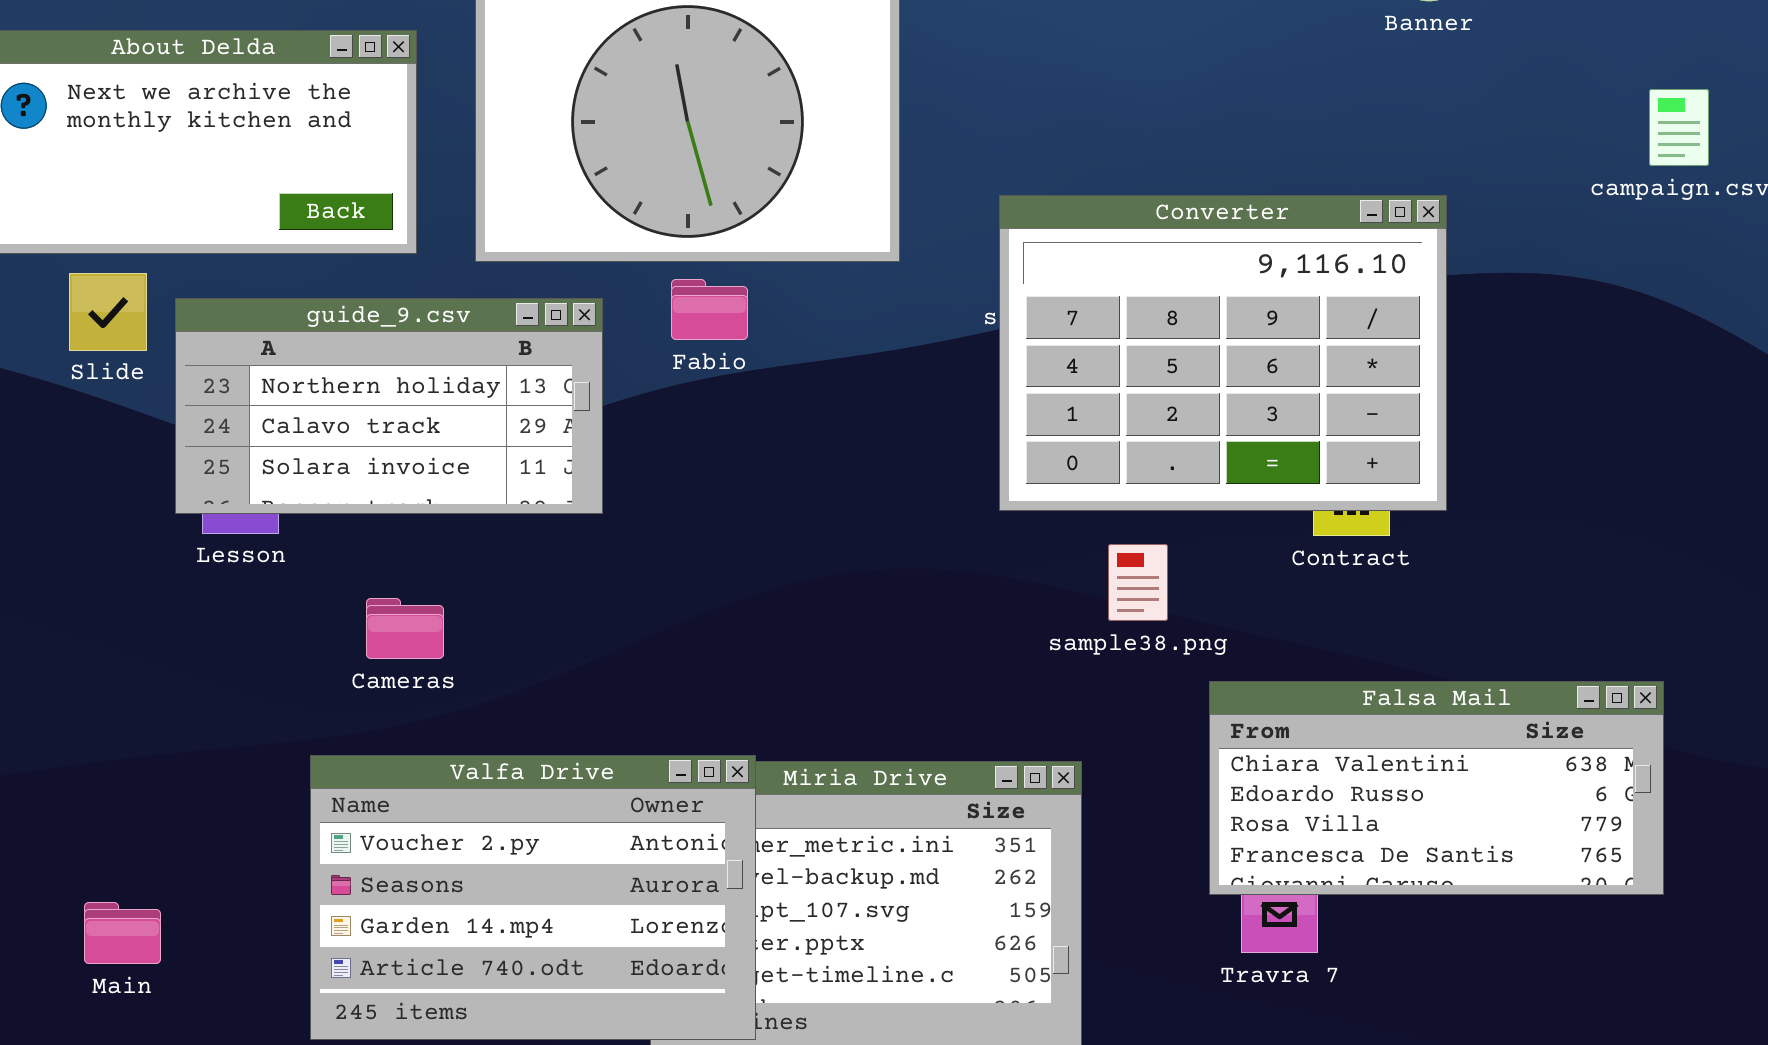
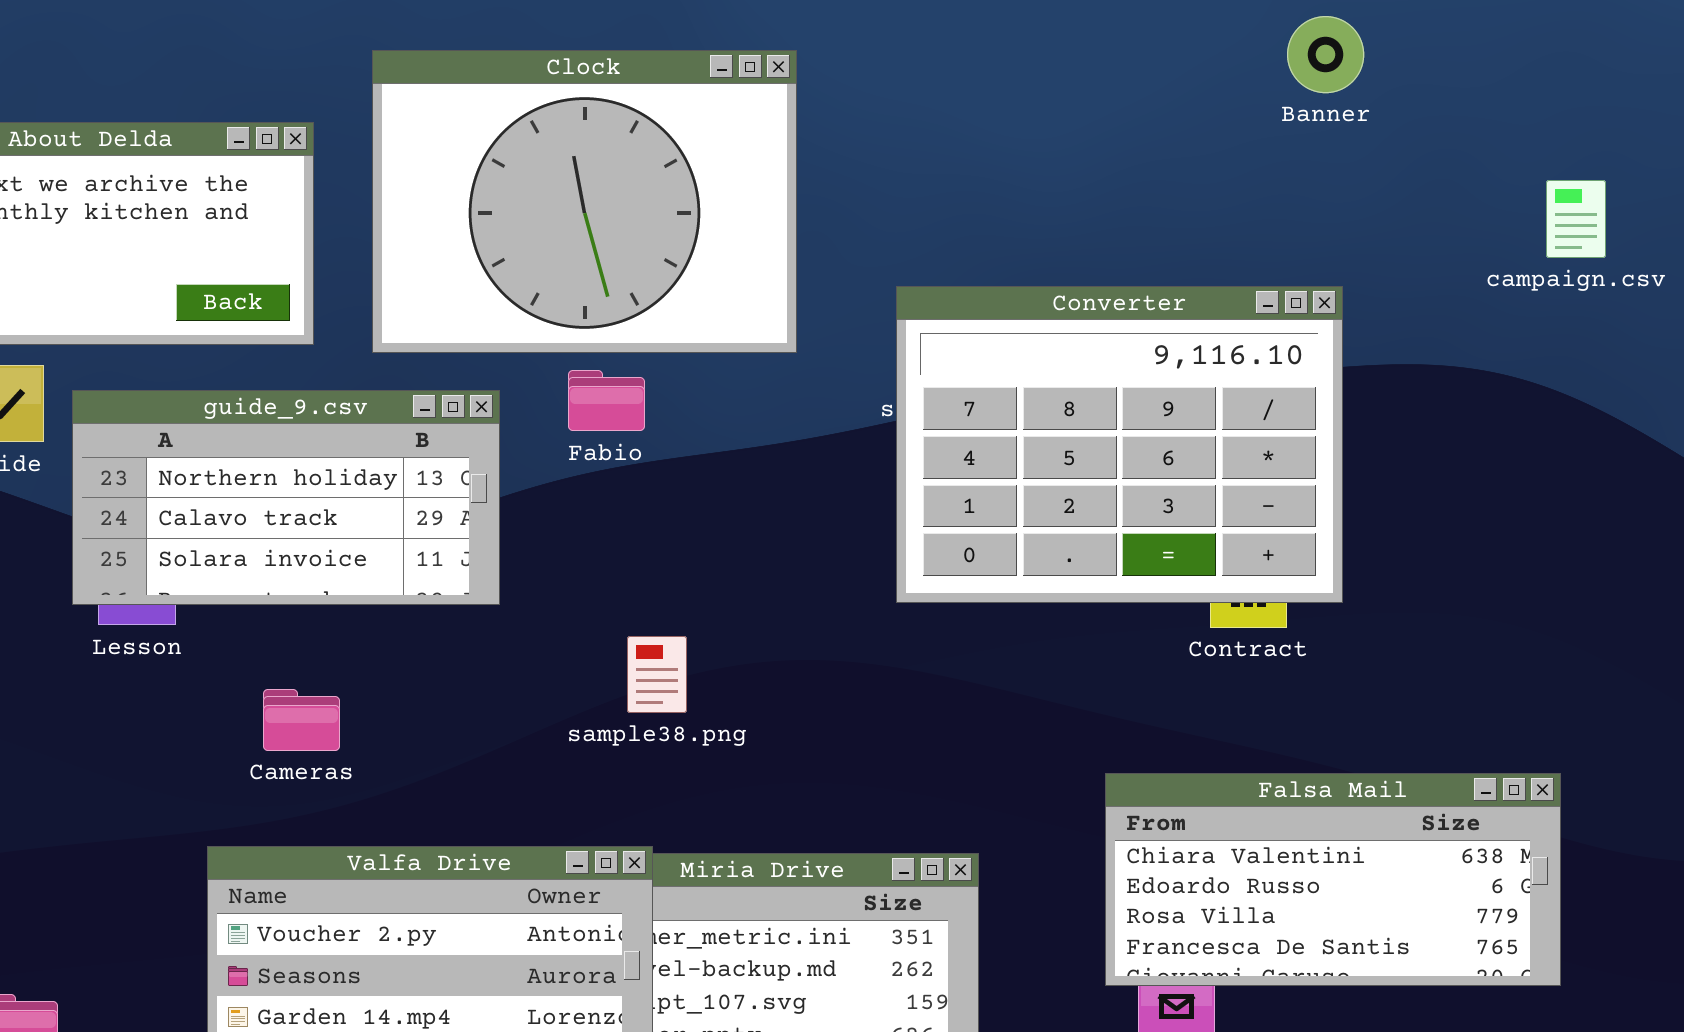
sample38.png: [1108,544,1168,621] -> [627,636,687,713], moved

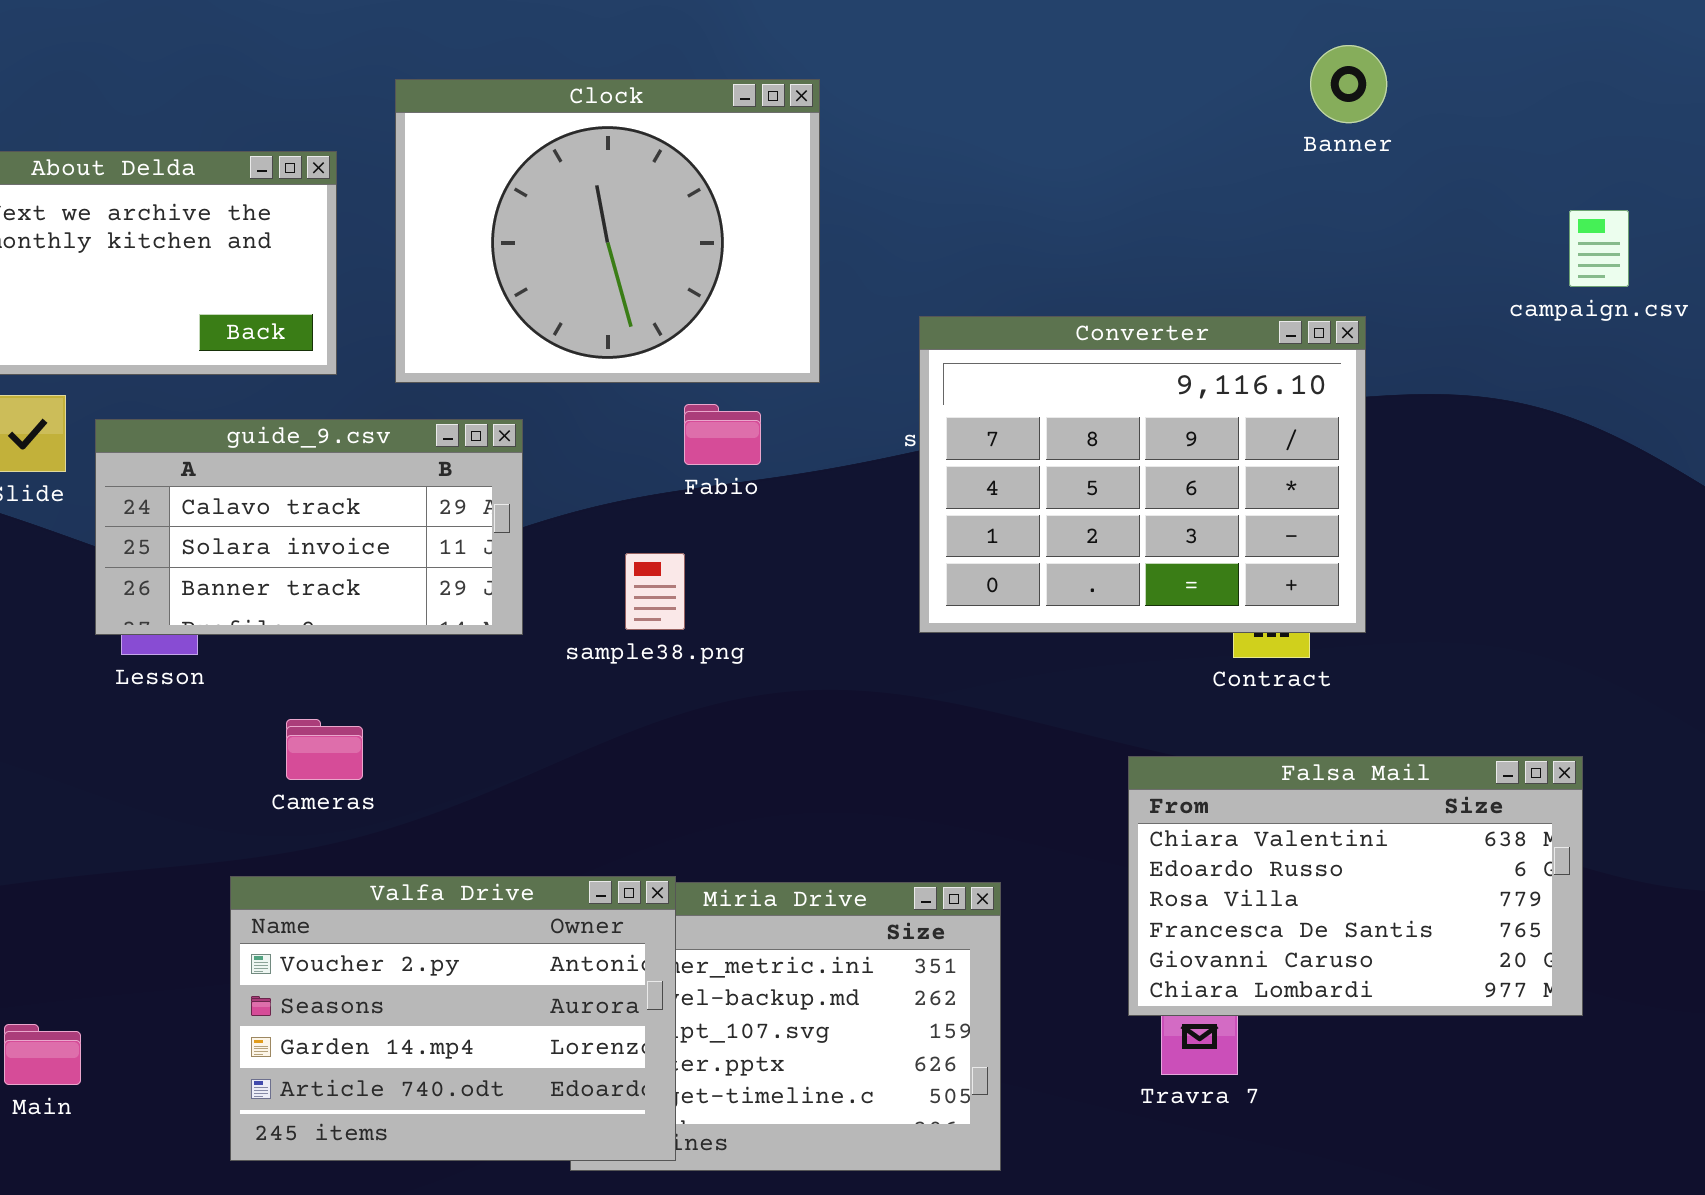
Fabio: [568,370,645,431] -> [684,404,761,465], moved
guide_9.csv: [72,390,500,605] -> [95,419,523,635], scrolled down 1 row
sample38.png: [627,636,687,713] -> [625,553,685,630], moved
Falsa Mail: [1105,773,1561,986] -> [1128,756,1583,1016], resized

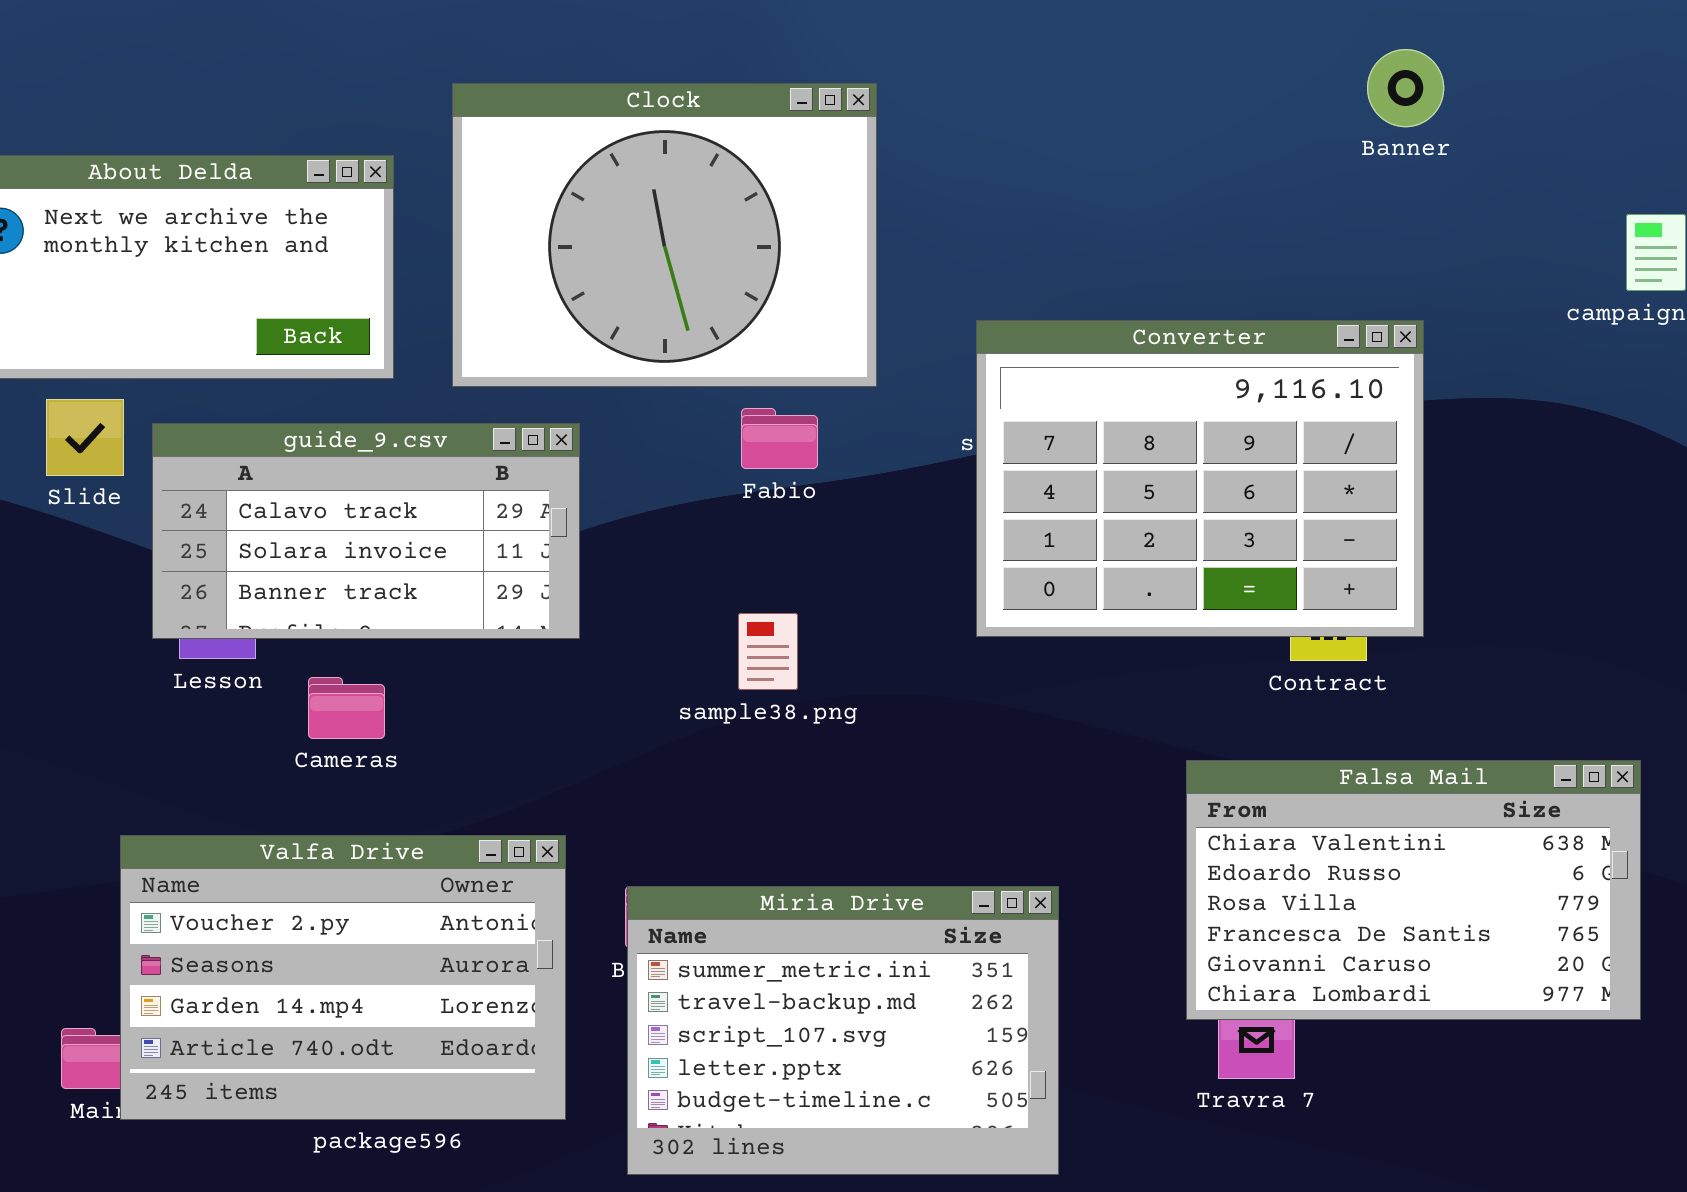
sample38.png: [625,553,685,630] -> [738,613,798,690], moved
Cameras: [286,719,363,780] -> [308,677,385,739], moved
Valfa Drive: [230,876,676,1161] -> [120,835,566,1120], moved

